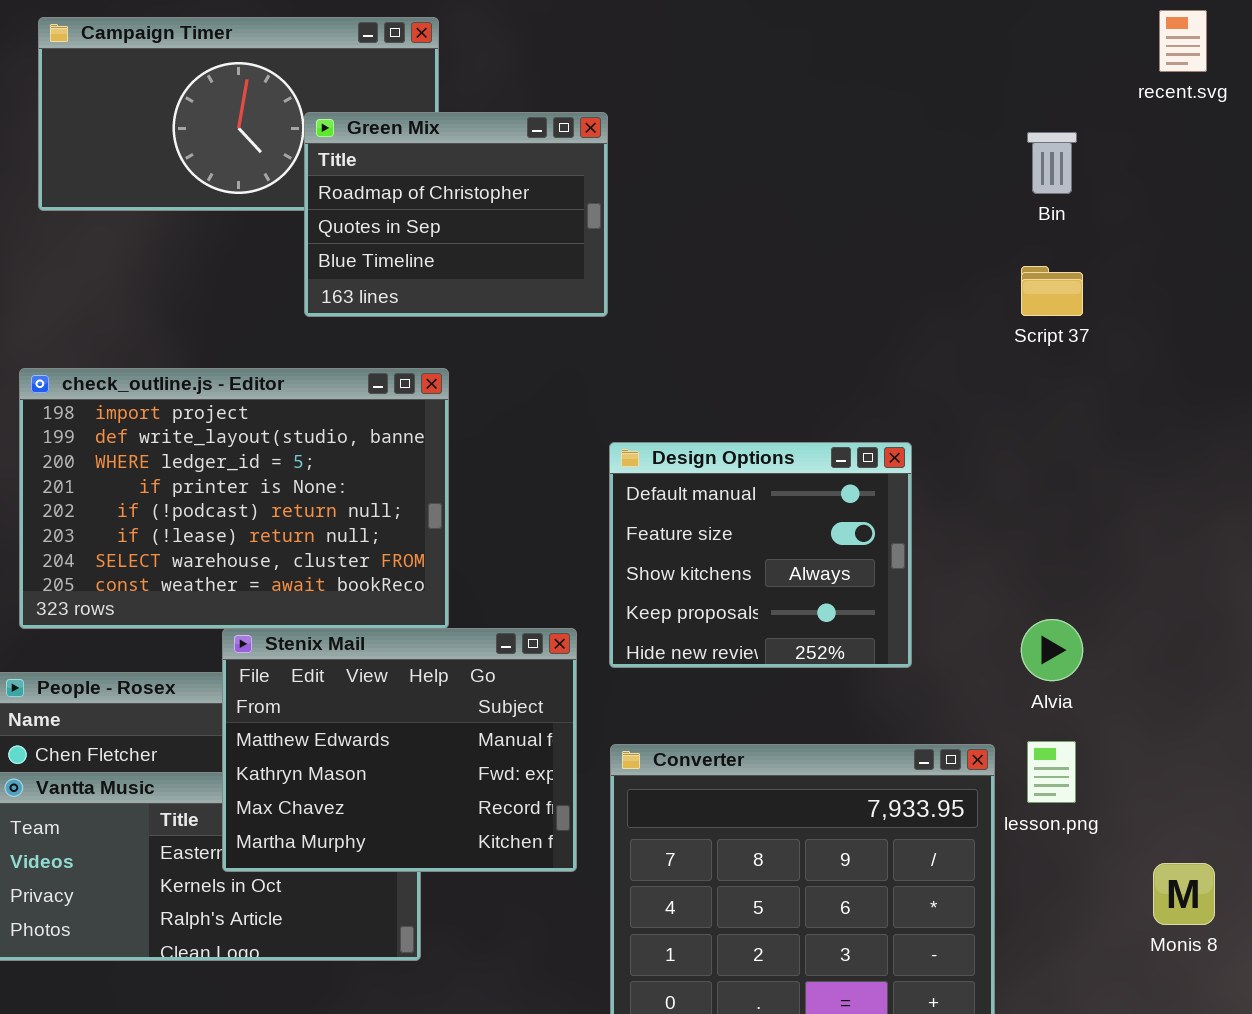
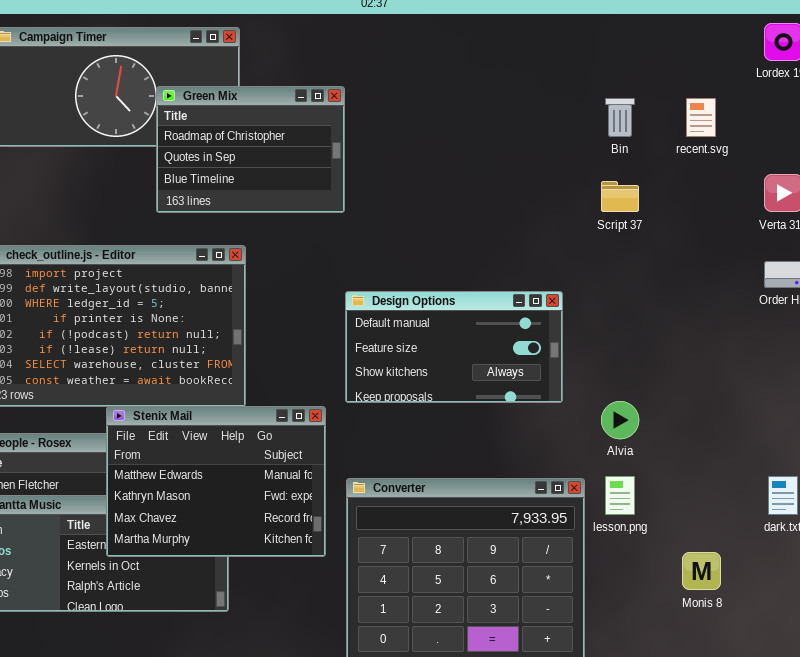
recent.svg: [1159,10,1207,72] -> [686,98,716,137], moved
Design Options: [609,442,912,668] -> [345,291,563,403], resized

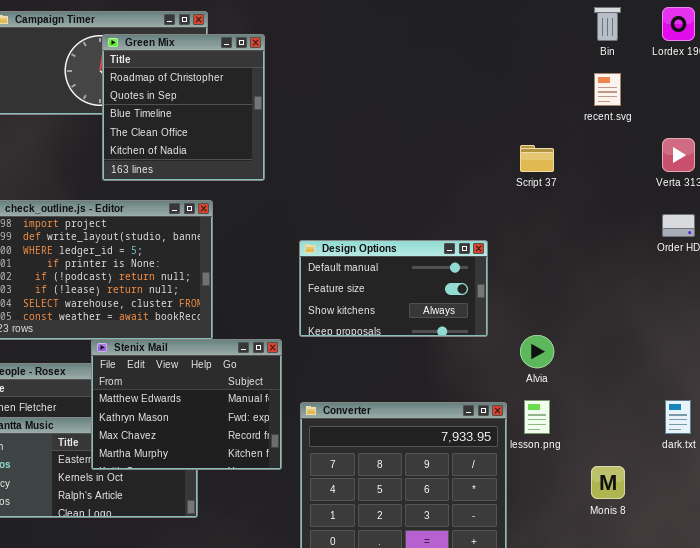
Green Mix: [156,86,345,213] -> [102,34,265,181], moved, resized
Bin: [605,98,635,137] -> [594,7,621,41], moved

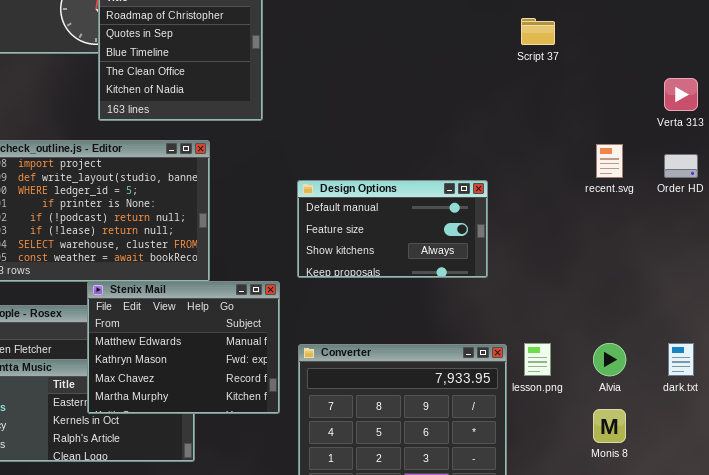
recent.svg: [594,73,621,106] -> [596,144,623,178], moved
Script 37: [520,145,554,172] -> [521,18,555,45], moved
Alvia: [520,335,554,368] -> [593,343,626,376], moved

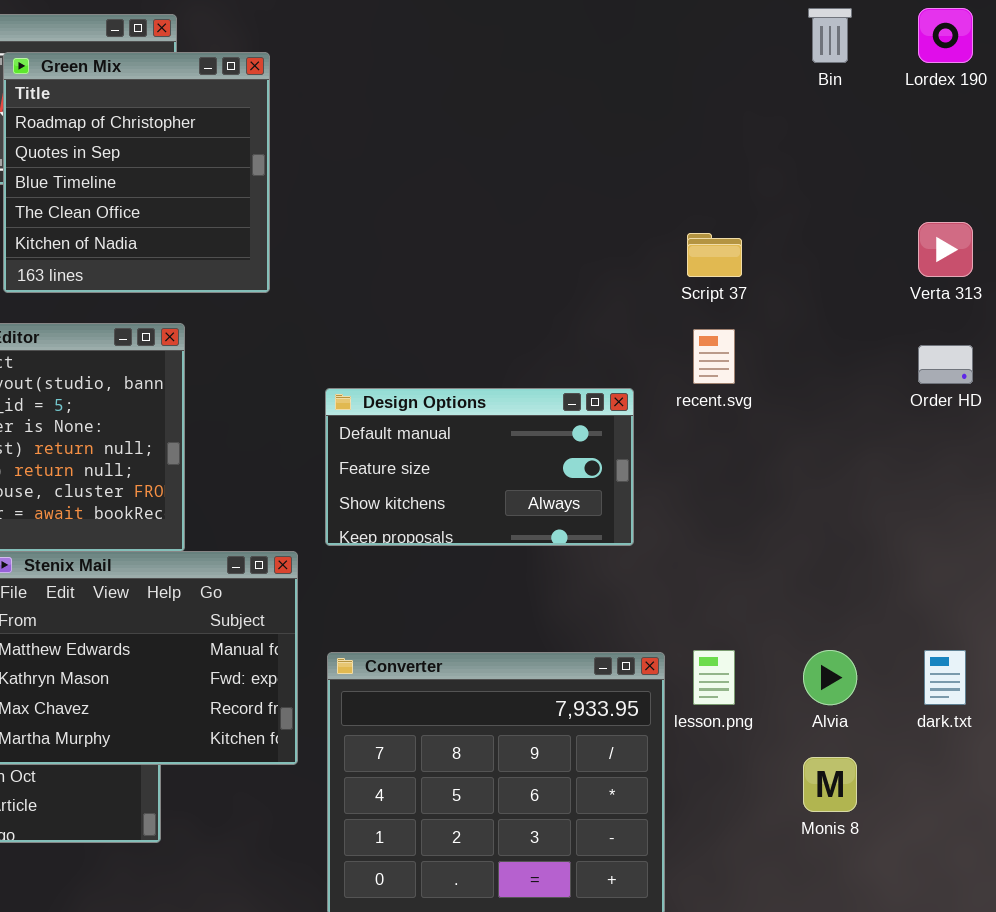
Script 37: [521,18,555,45] -> [687,233,742,277], moved
recent.svg: [596,144,623,178] -> [693,329,735,384], moved

